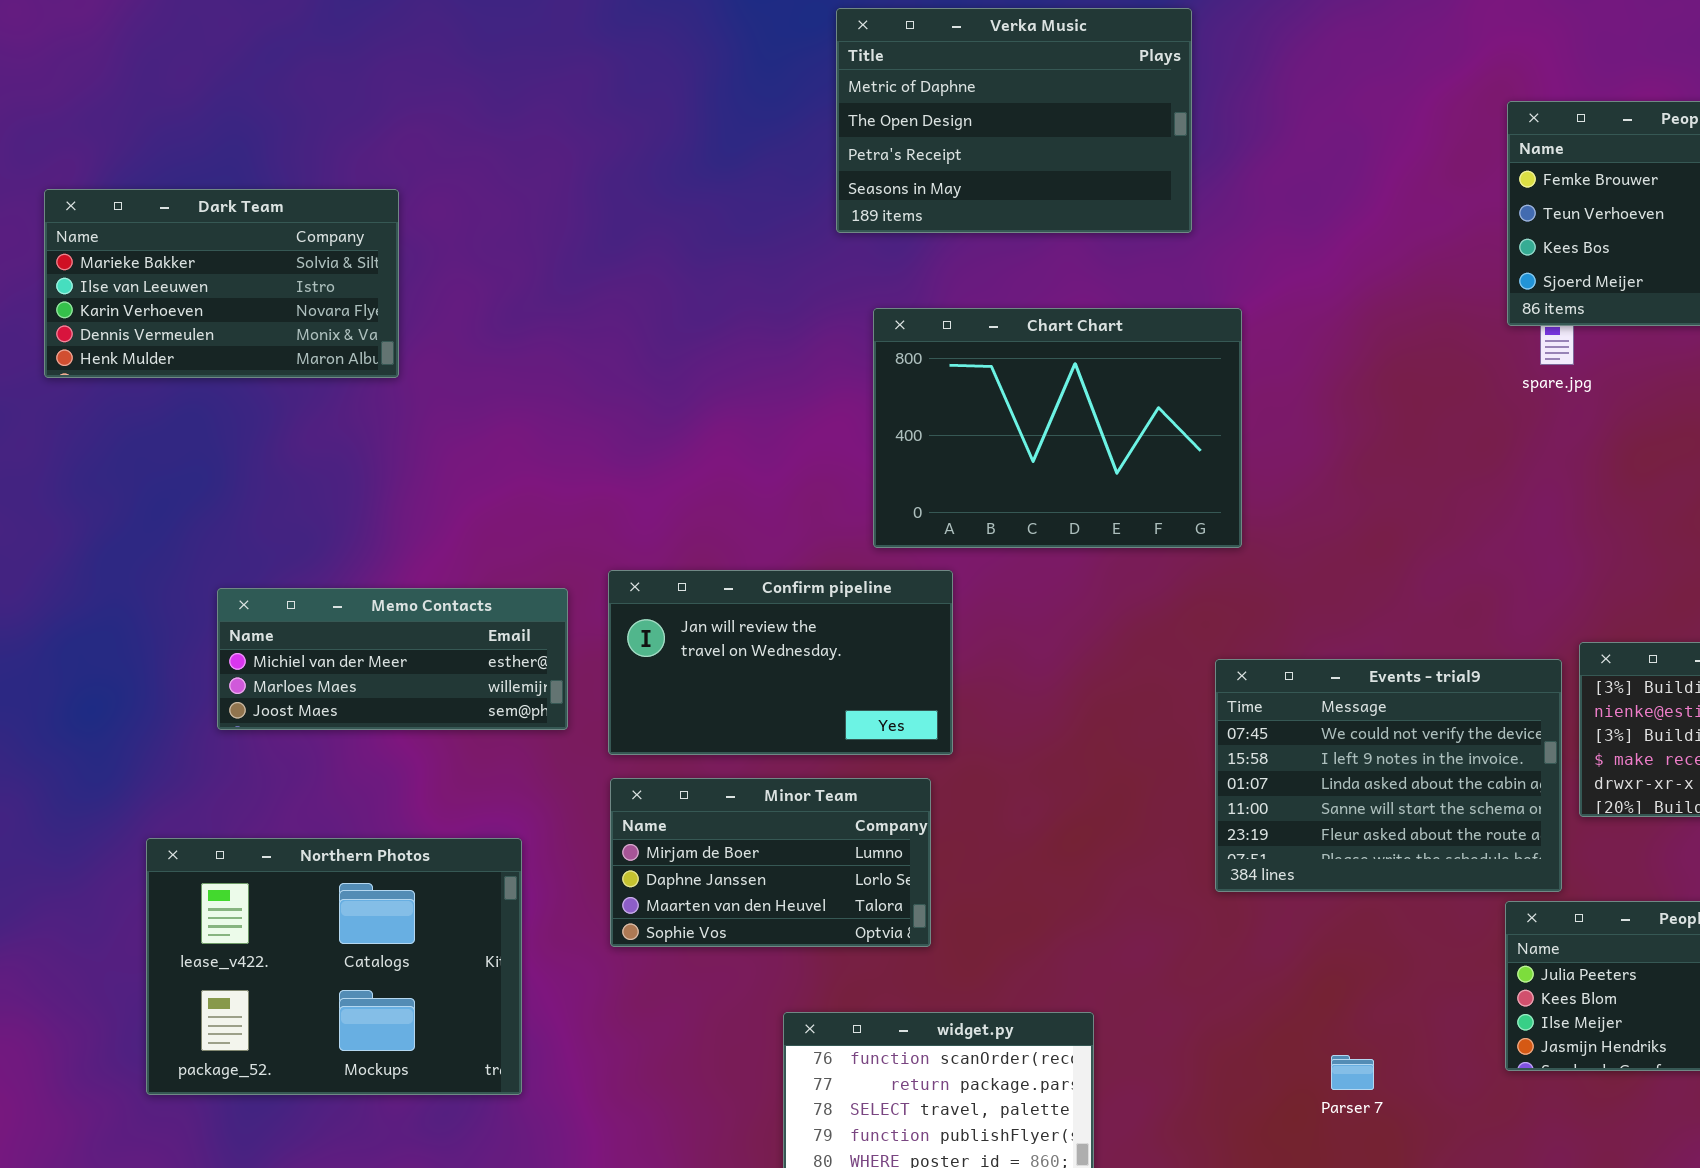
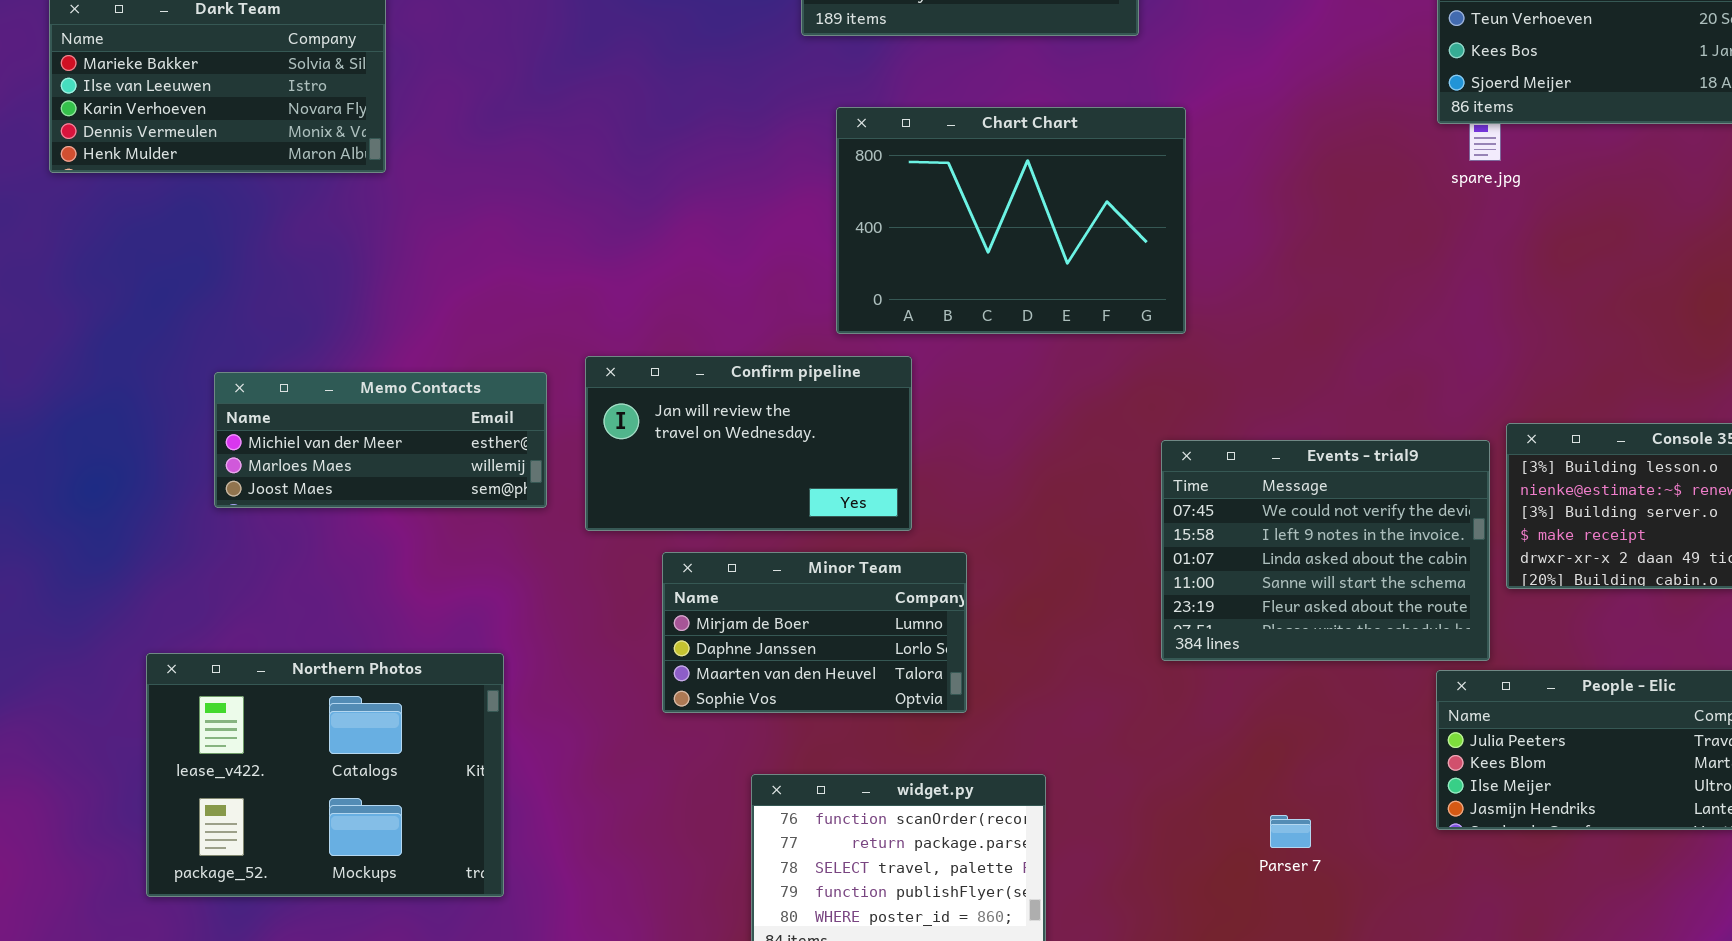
Minor Team: [610,778,931,947] -> [662,552,967,713], moved
Northern Photos: [146,838,522,1095] -> [146,653,504,897], moved

